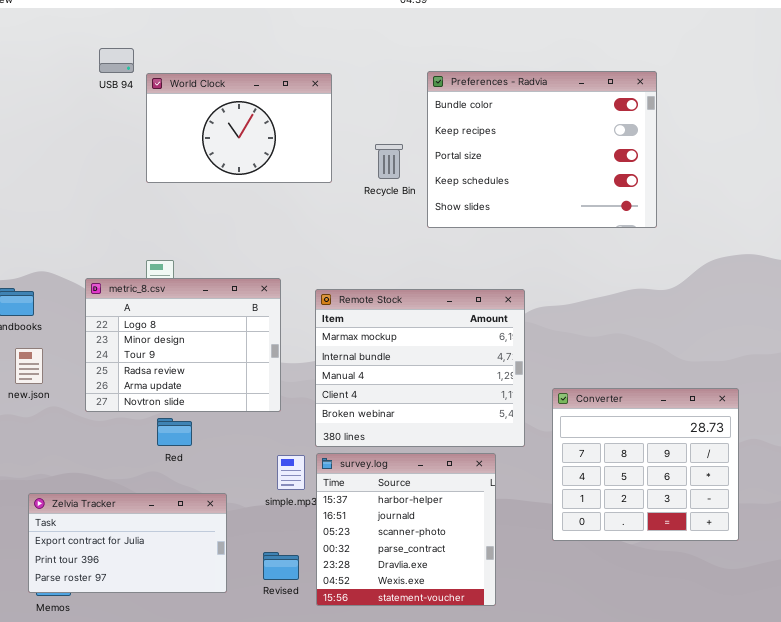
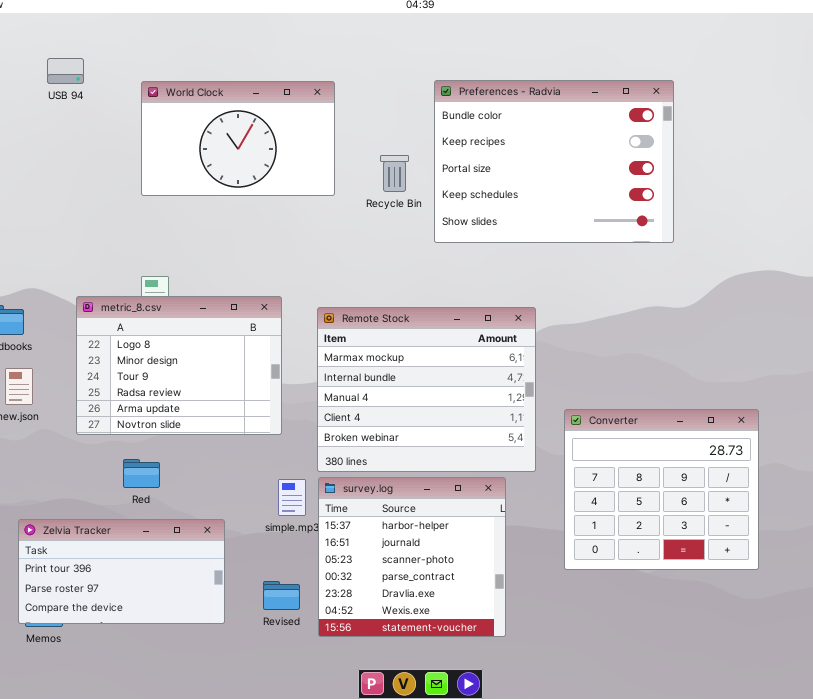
USB 94: [99,48,134,73] -> [47,58,84,84], moved
Red: [157,418,192,446] -> [123,459,160,488], moved
Zelvia Tracker: [28,493,227,593] -> [18,519,225,624], scrolled down 1 row

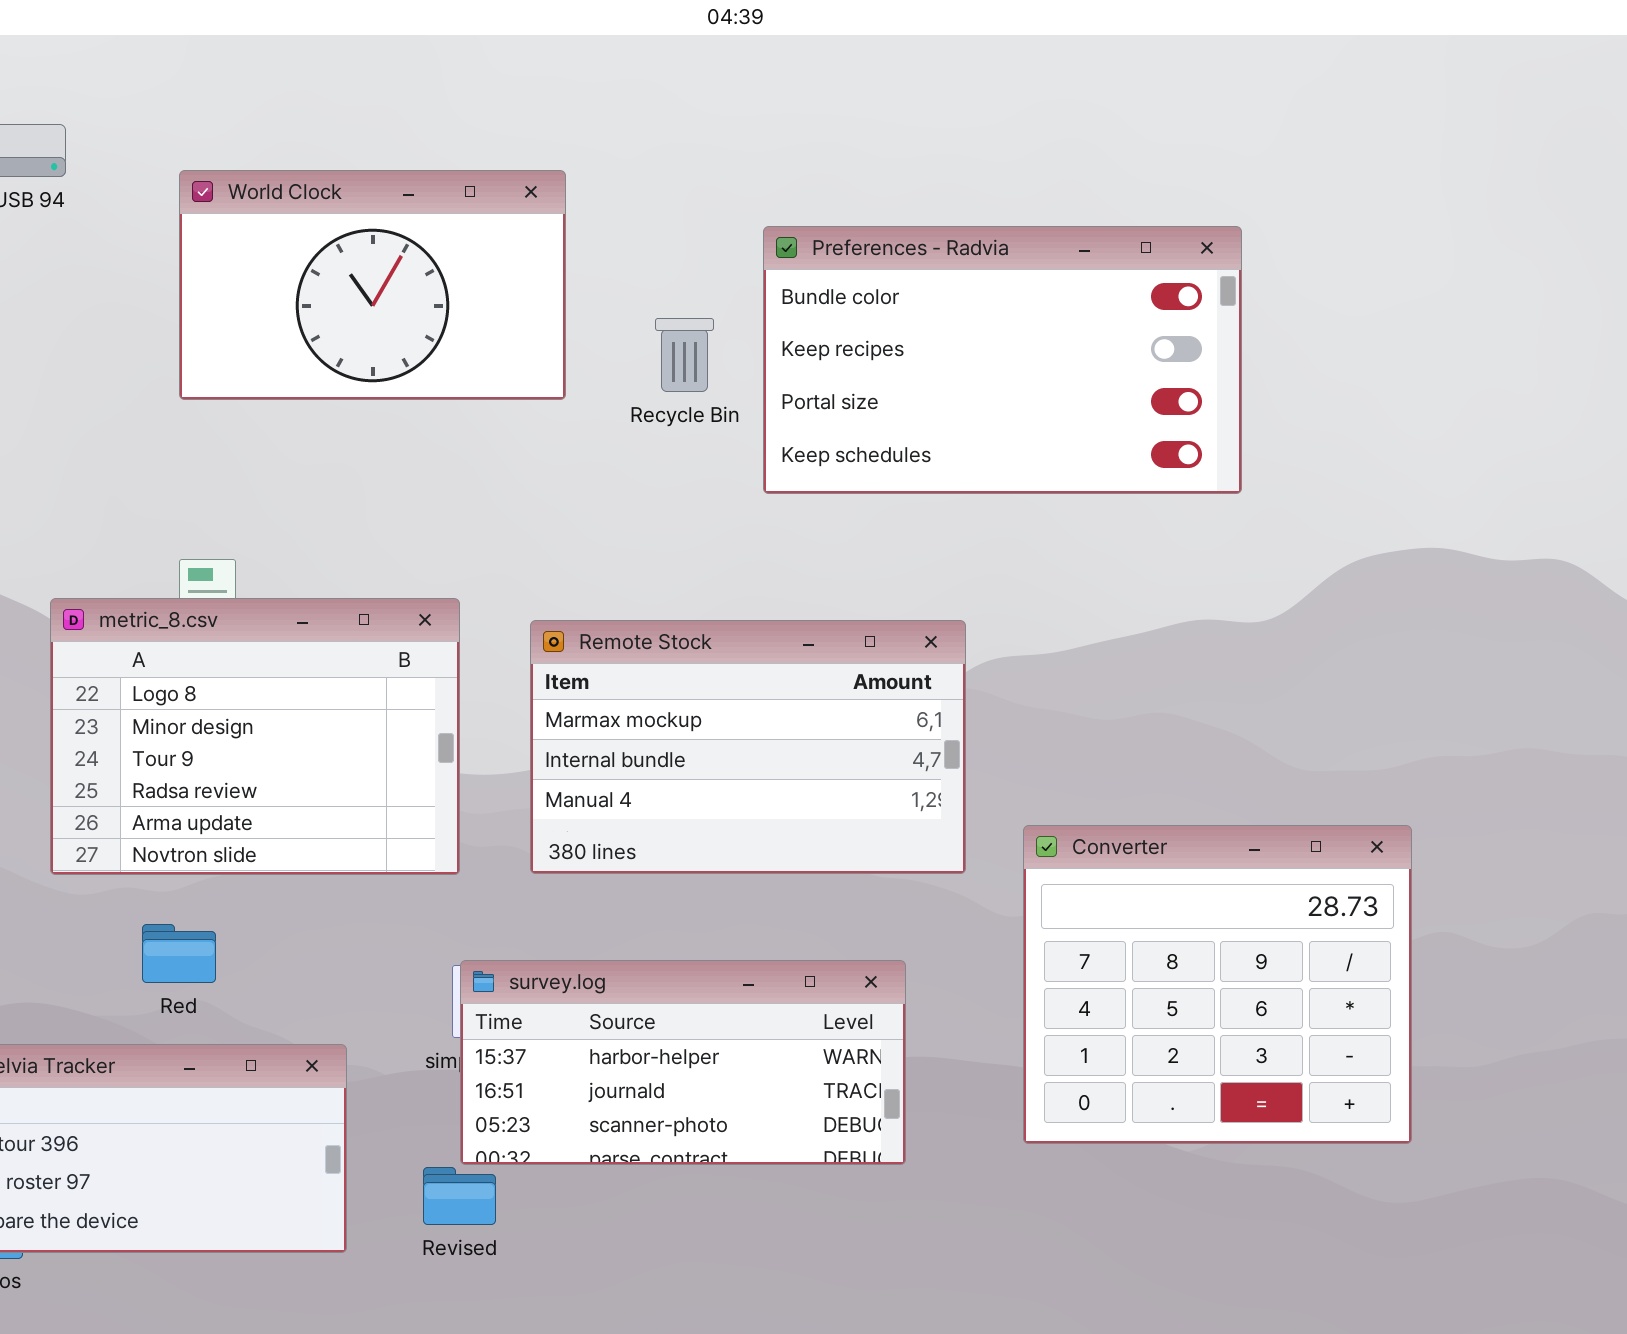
Preferences - Radvia: [434,80,674,243] -> [763,226,1242,494], resized
Remote Stock: [317,307,536,472] -> [530,620,966,874], resized
survey.log: [318,477,506,637] -> [460,960,906,1165], resized

